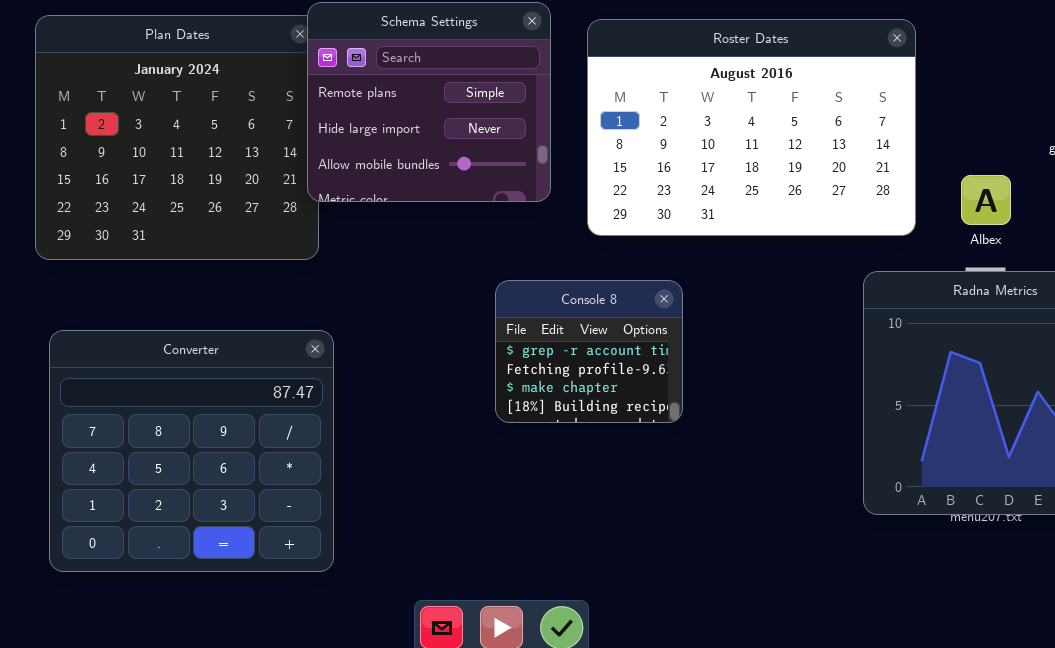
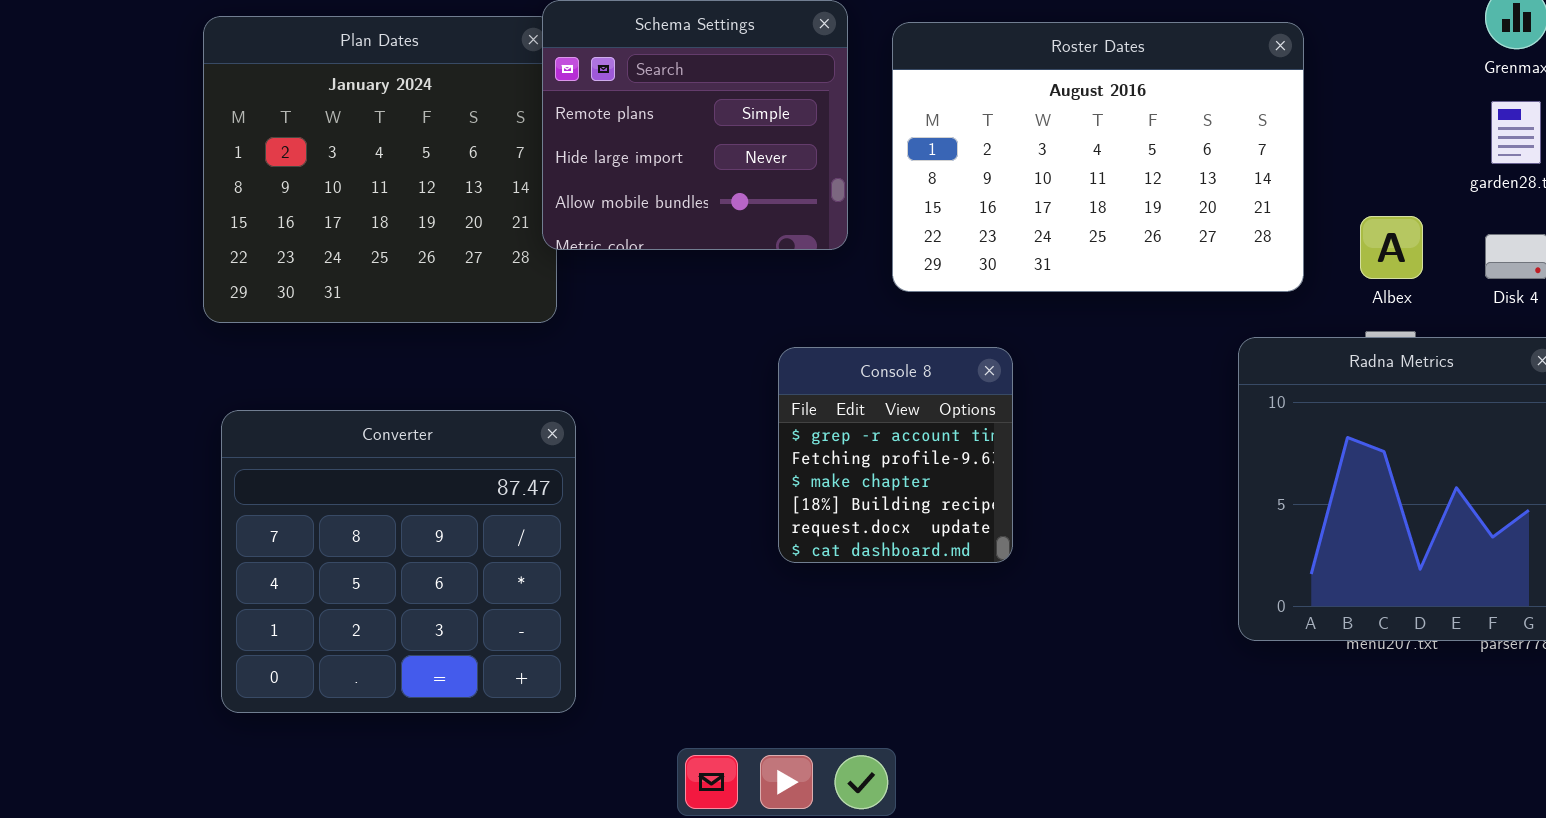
Console 8: [495,280,683,423] -> [778,347,1013,563], resized

